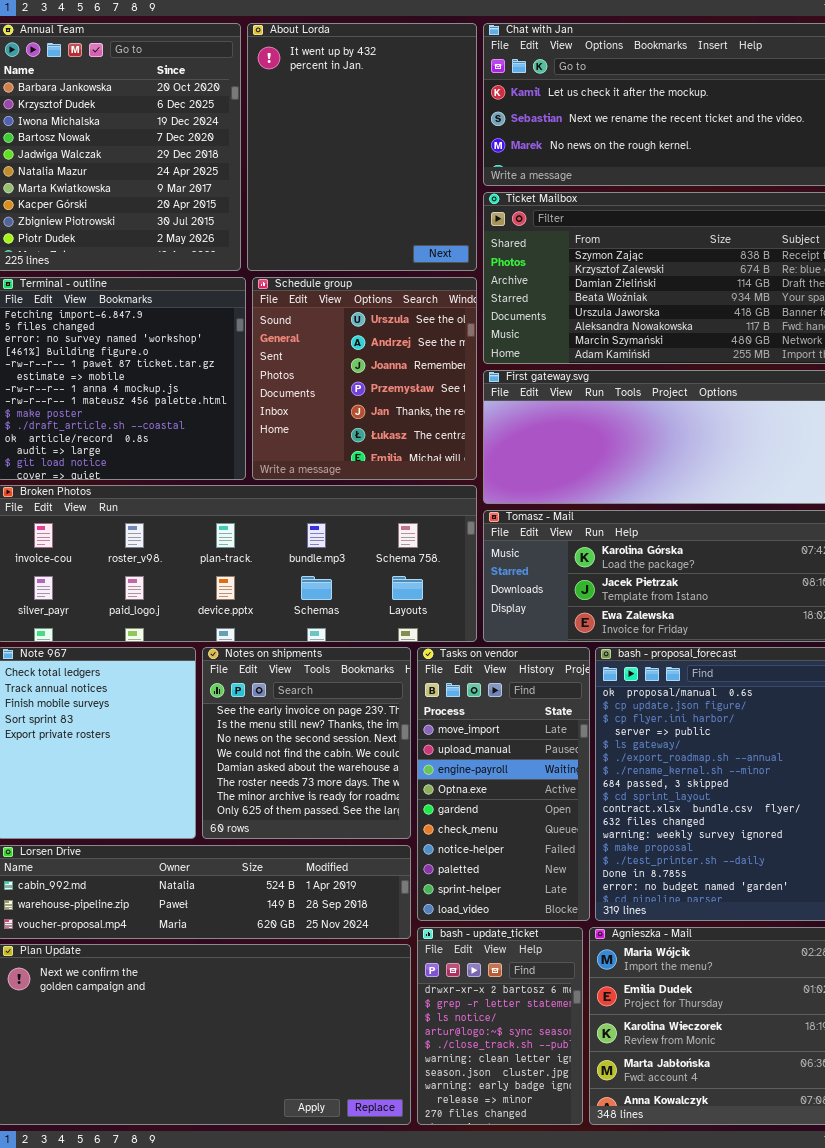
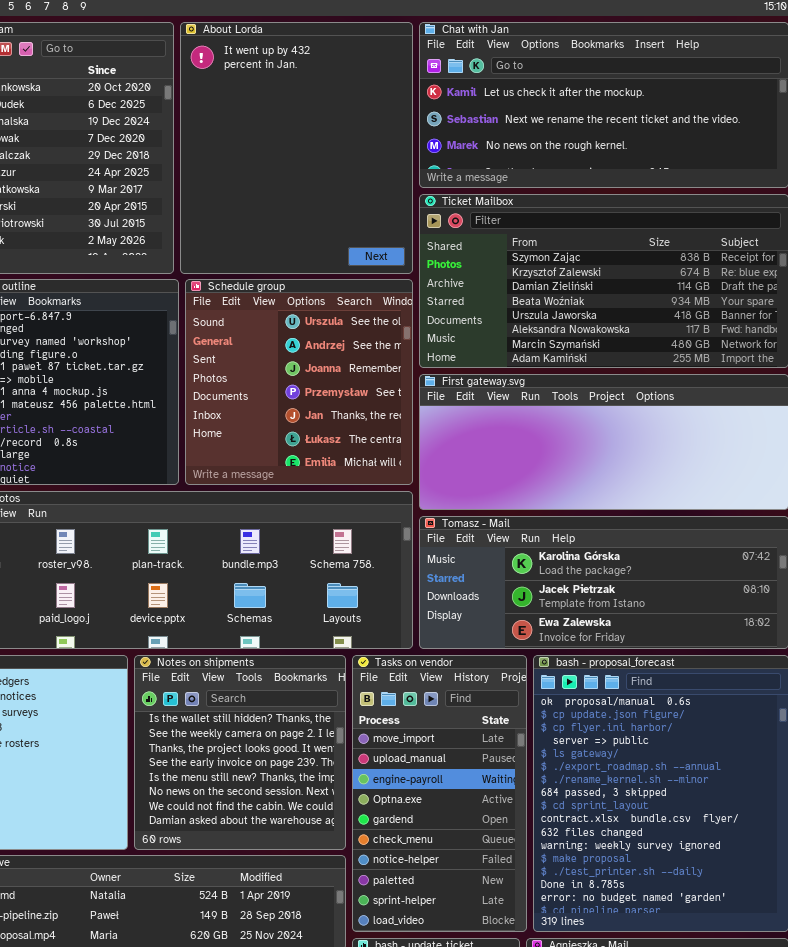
Notes on shipments: [202,647,411,839] -> [134,655,346,850], scrolled up 3 rows

